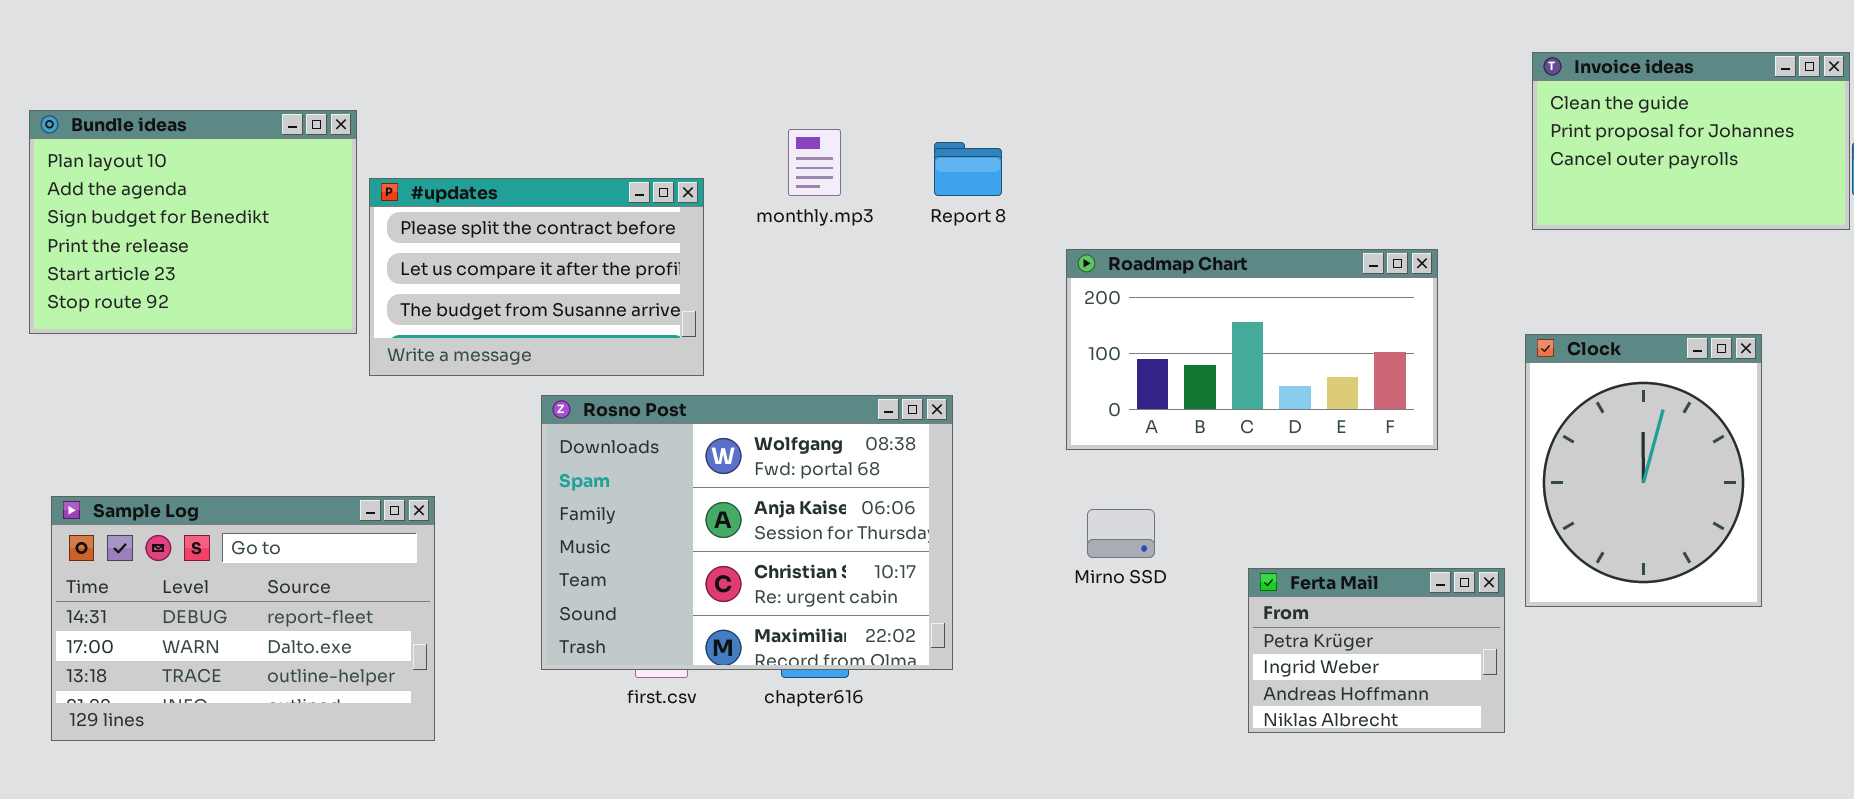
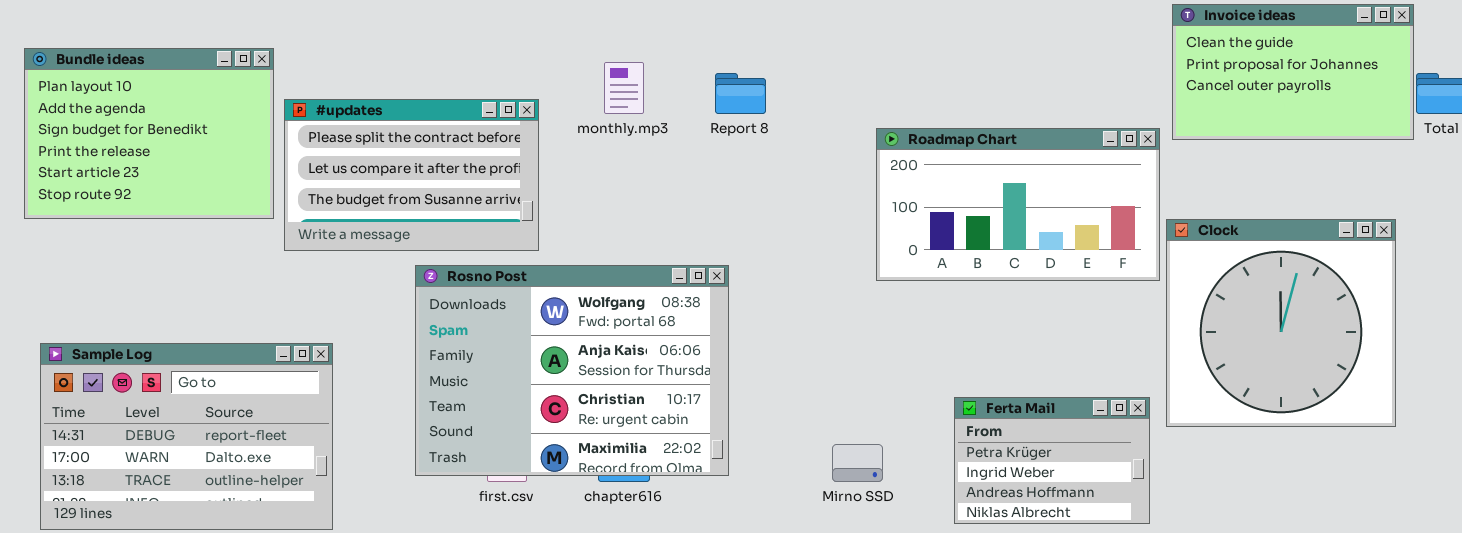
Roadmap Chart: [1066,249,1438,450] -> [876,128,1160,281], moved
Clock: [1525,334,1762,607] -> [1166,219,1396,427], resized
Mirno SSD: [1087,509,1155,558] -> [832,444,883,482], moved

